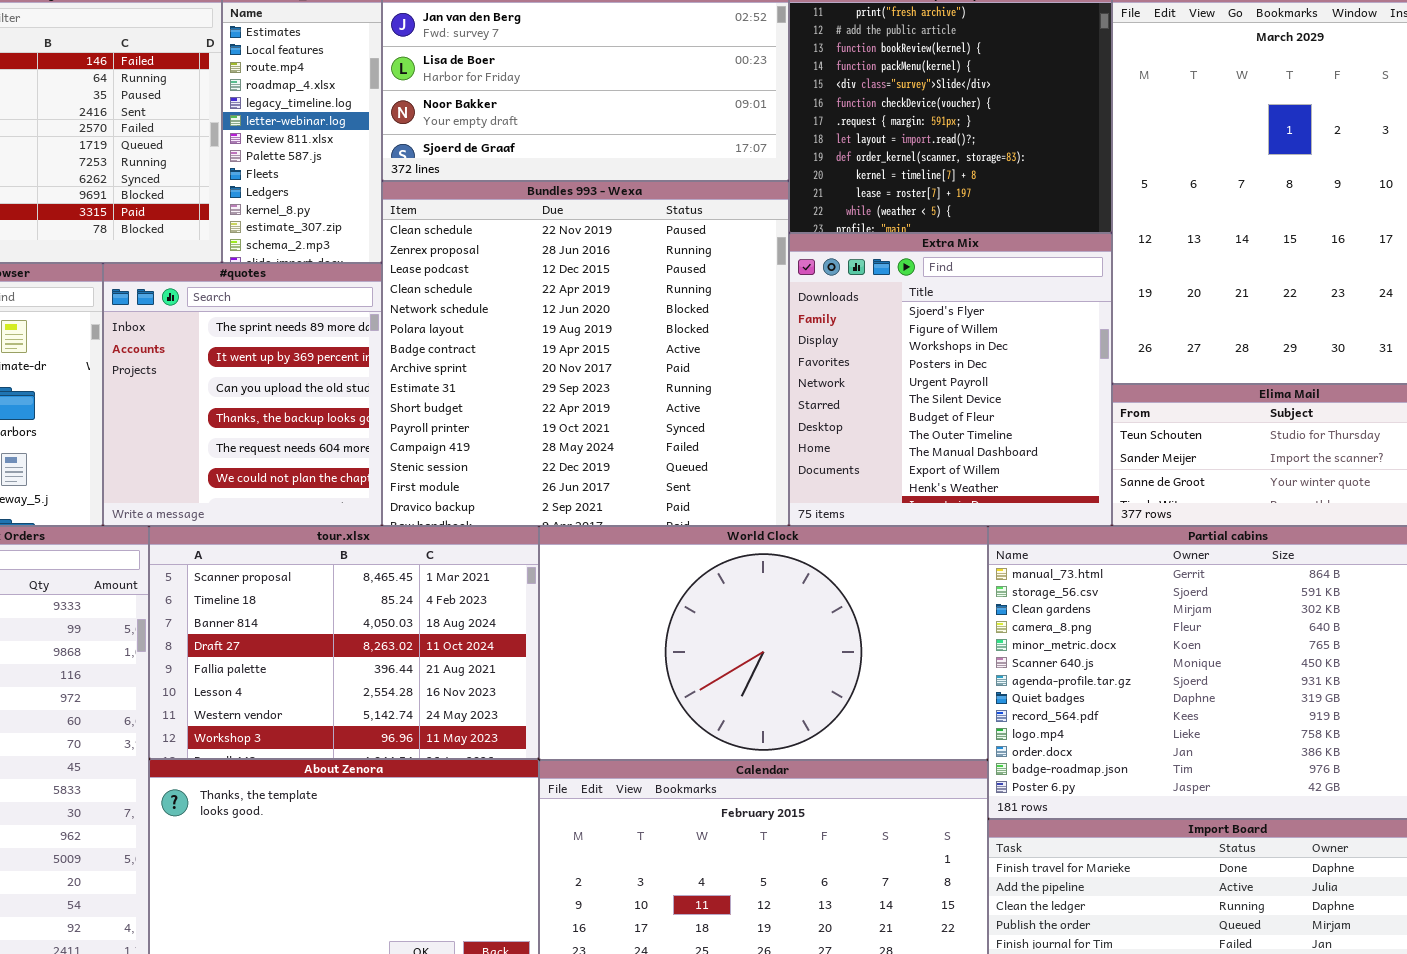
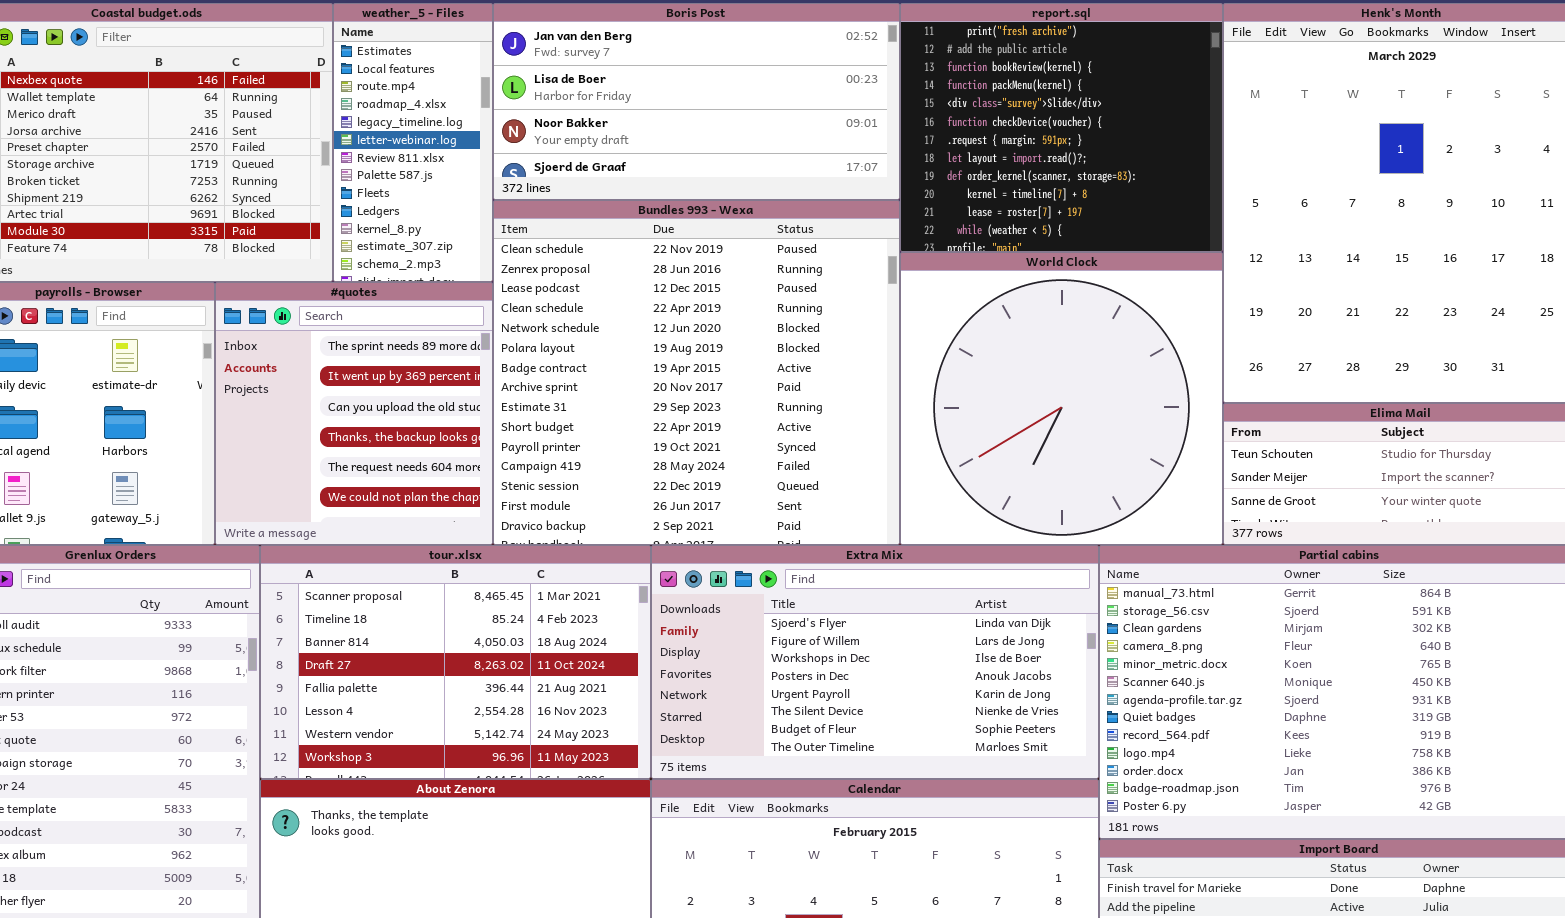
Extra Mix: [789,233,1112,526] -> [651,545,1099,779], moved, resized
World Clock: [539,526,988,760] -> [900,252,1223,545], moved, resized

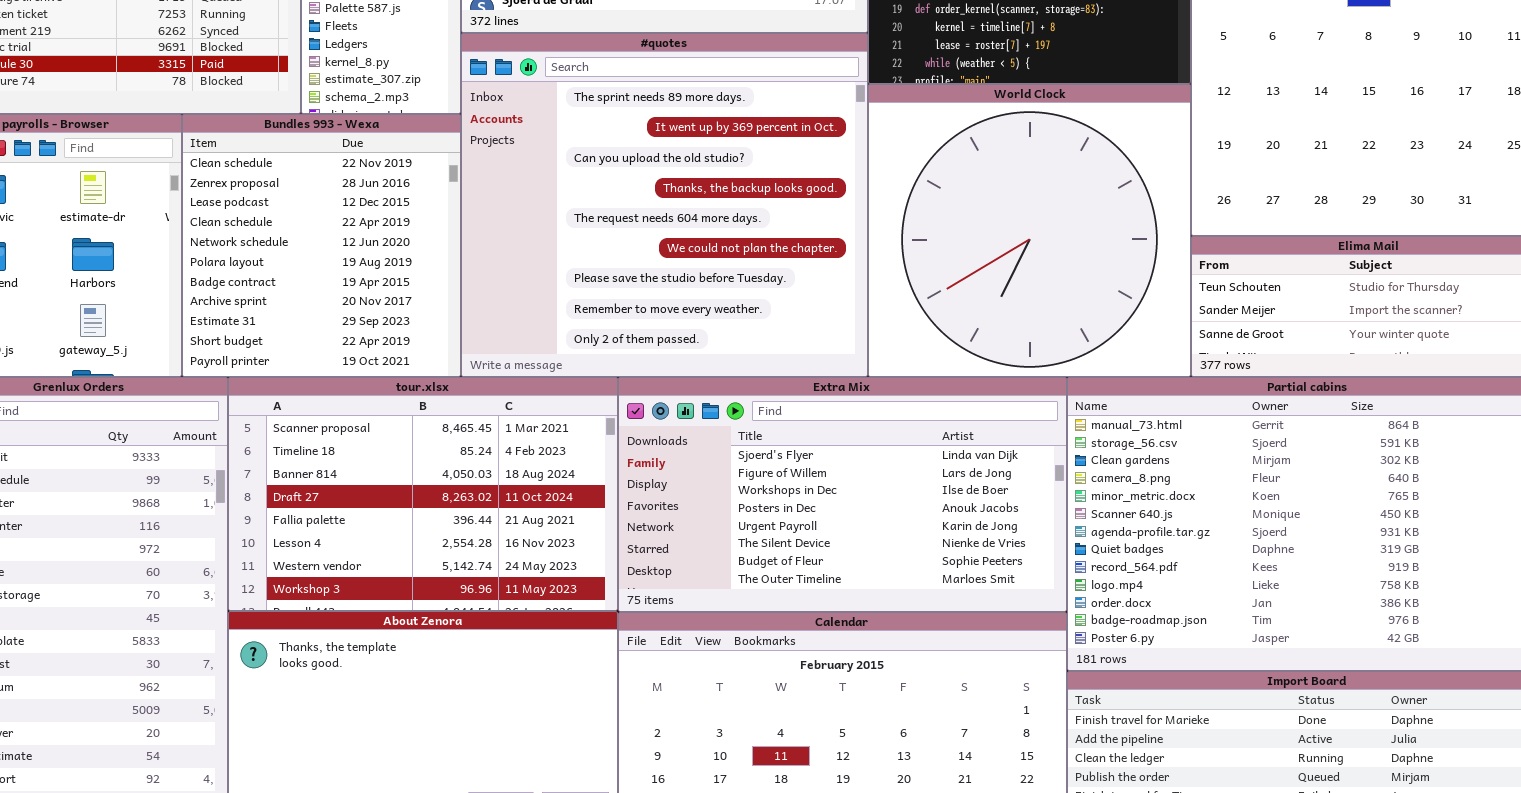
Bundles 993 - Wexa: [493,200,900,545] -> [182,114,461,377], moved, resized
#quotes: [215,282,493,545] -> [461,33,868,377], moved, resized

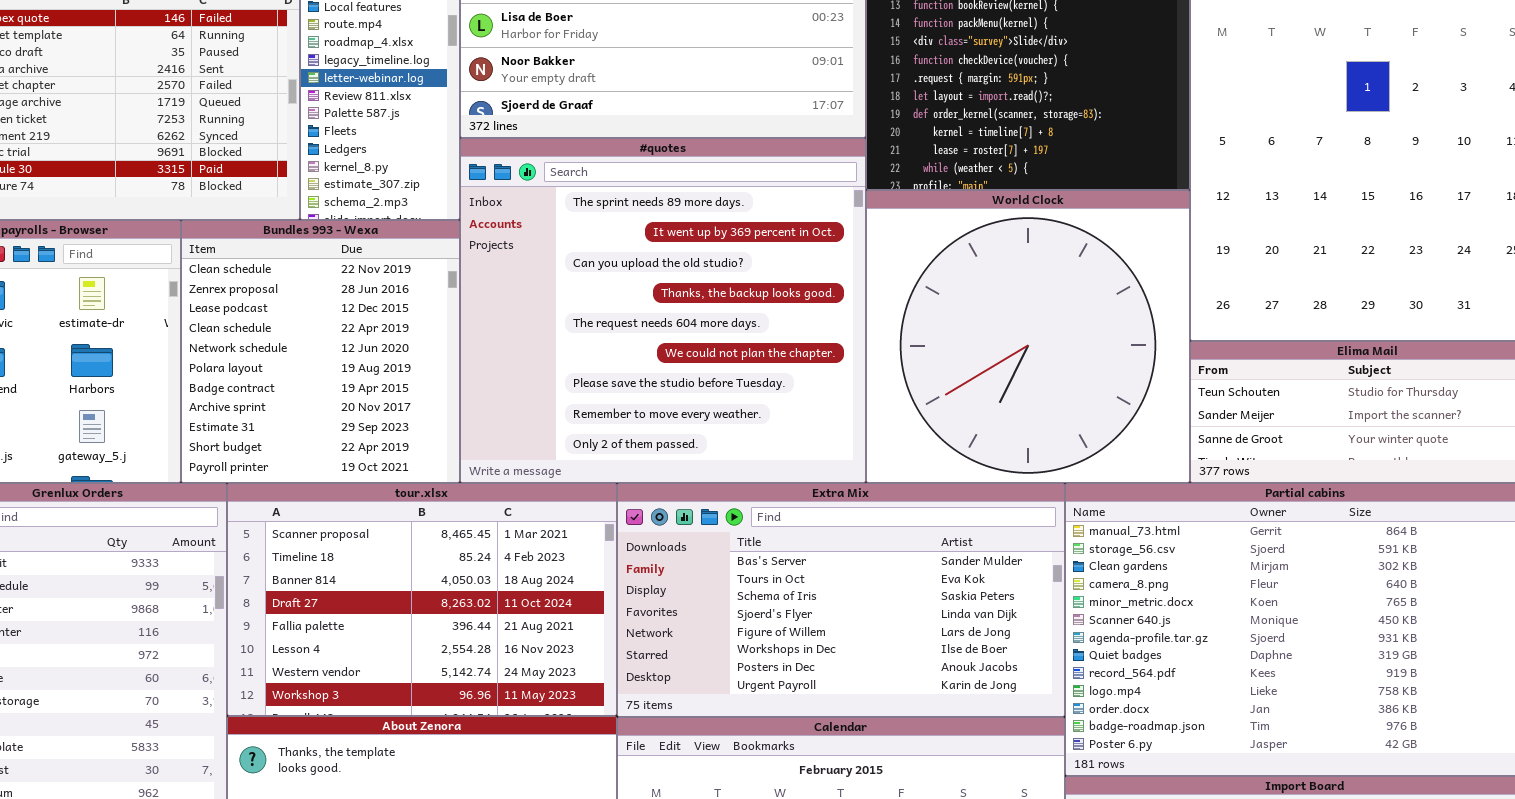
Extra Mix: [618,377,1067,612] -> [617,483,1065,717], scrolled up 3 rows

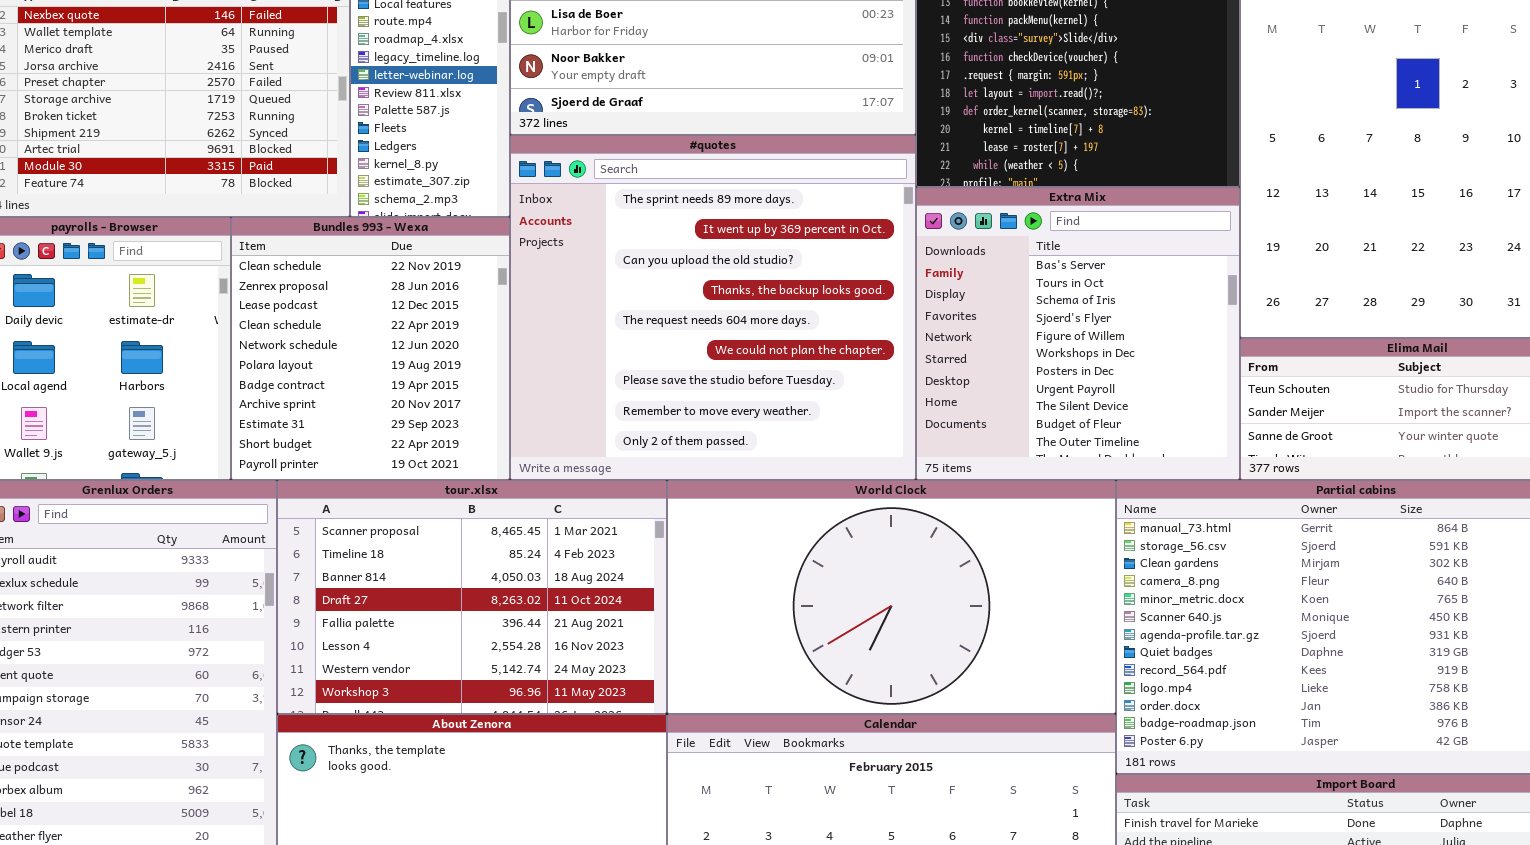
World Clock: [866,190,1190,483] -> [667,480,1116,714], moved, resized
Extra Mix: [617,483,1065,717] -> [916,187,1240,480], moved, resized

